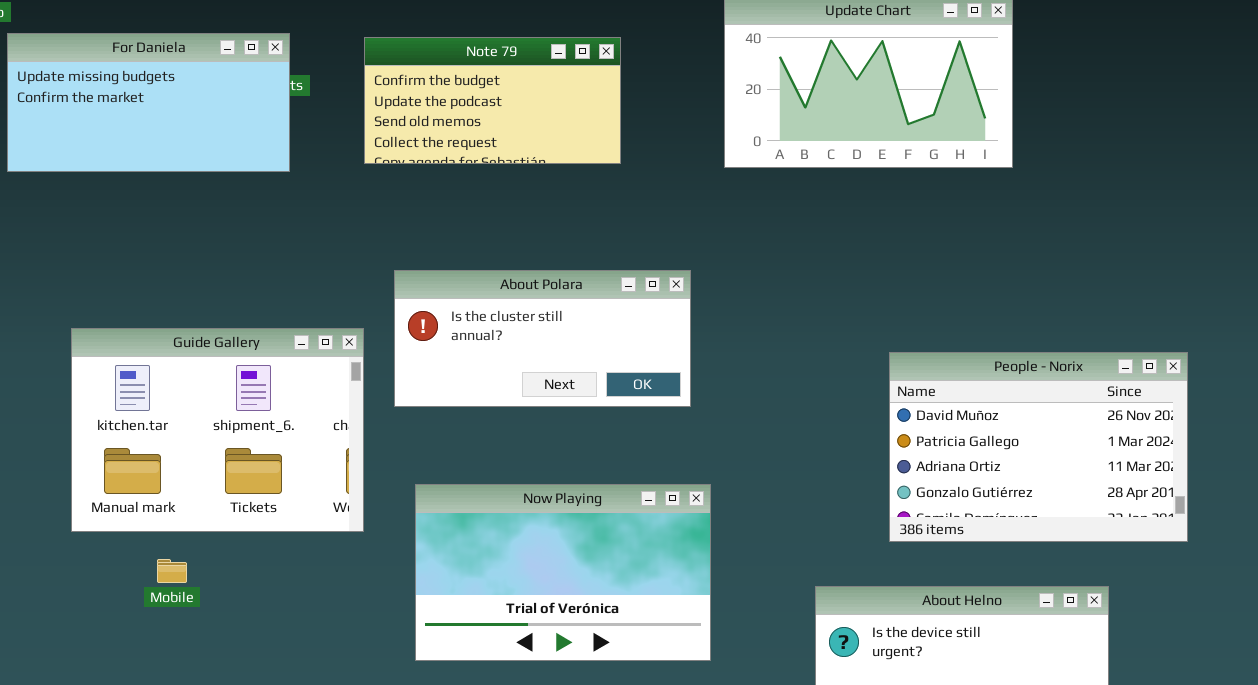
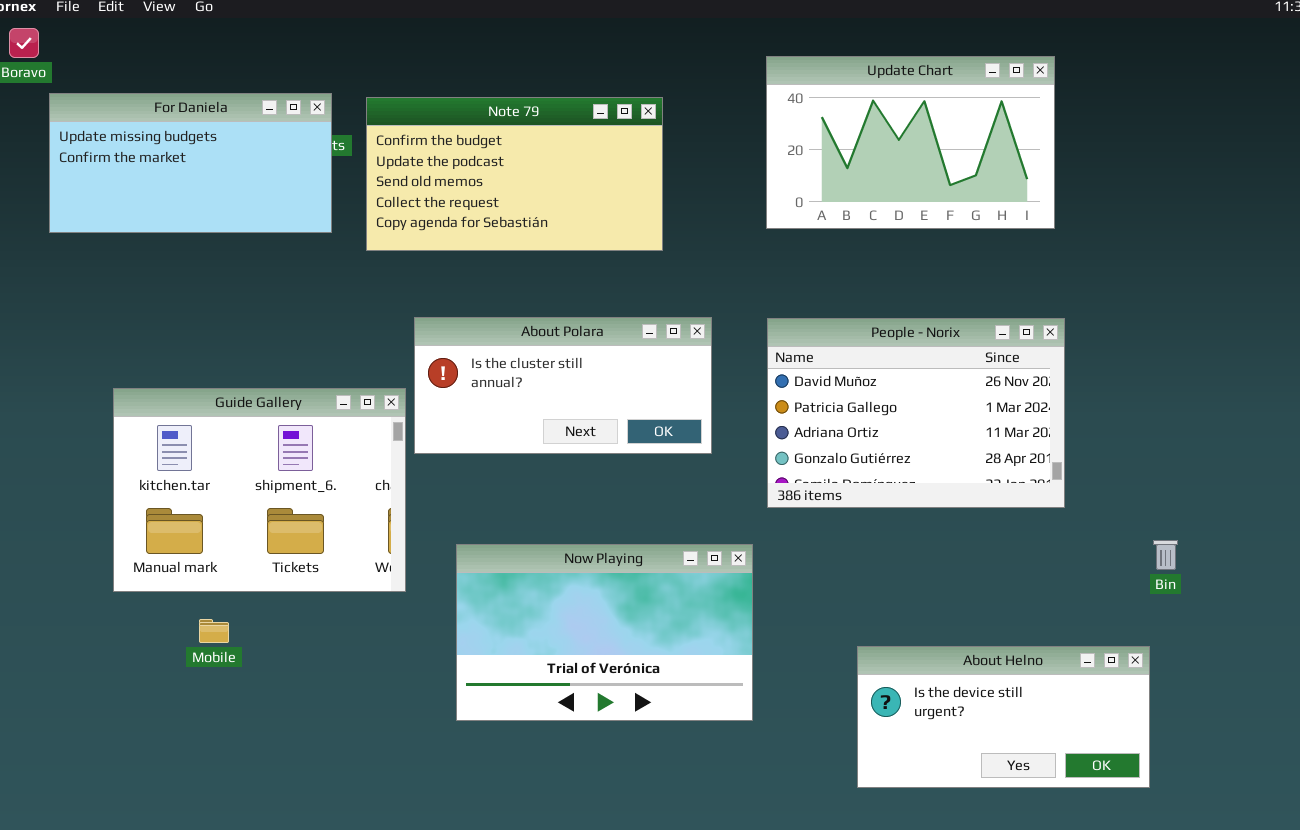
Note 79: [364,37,621,164] -> [366,97,663,251], resized
About Polara: [394,270,691,407] -> [414,317,712,454], moved
People - Norix: [889,352,1188,542] -> [767,318,1065,508], moved

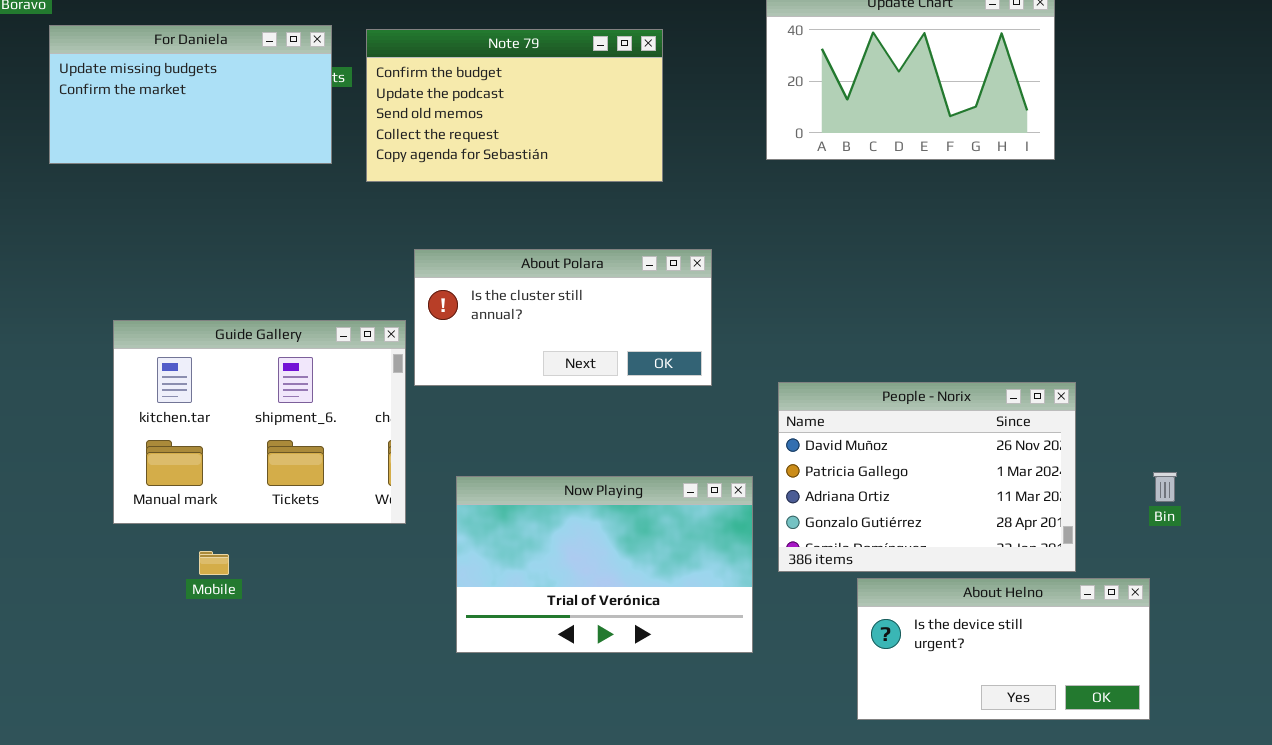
People - Norix: [767,318,1065,508] -> [778,382,1076,572], moved

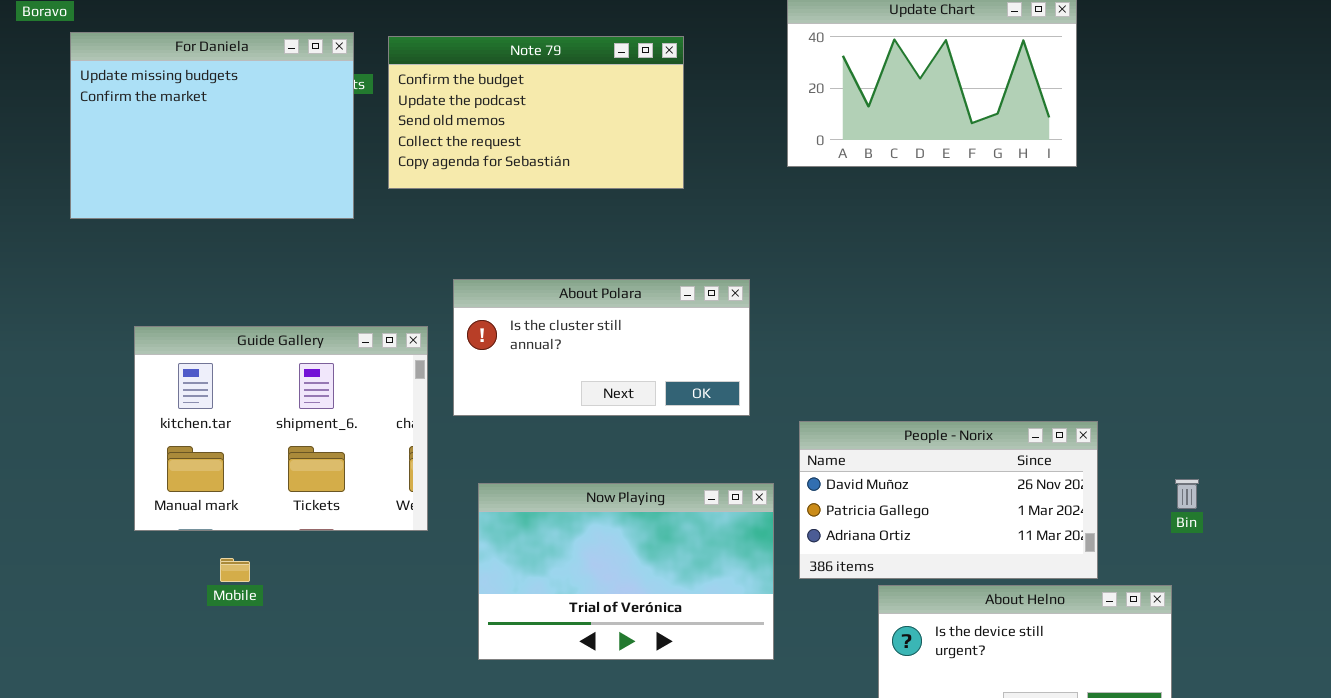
For Daniela: [49,25,332,164] -> [70,32,354,219], resized
About Polara: [414,249,712,386] -> [453,279,750,416], moved
People - Norix: [778,382,1076,572] -> [799,421,1098,579], resized

